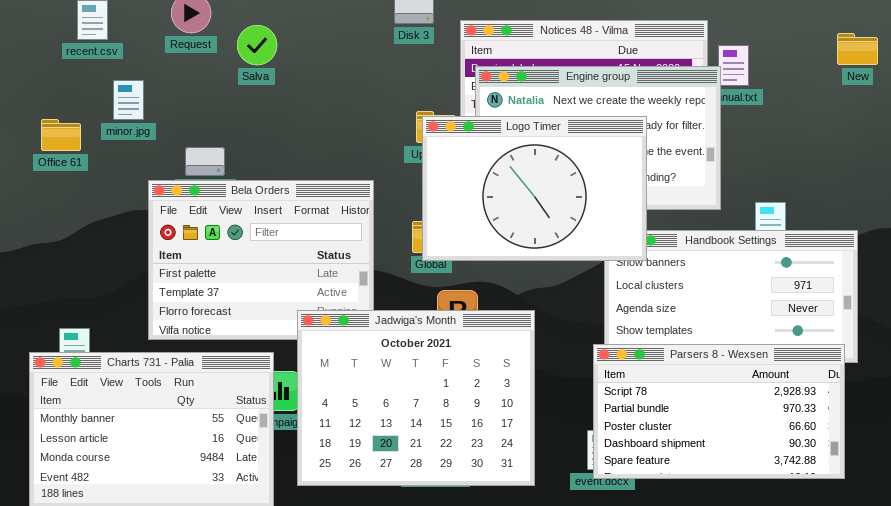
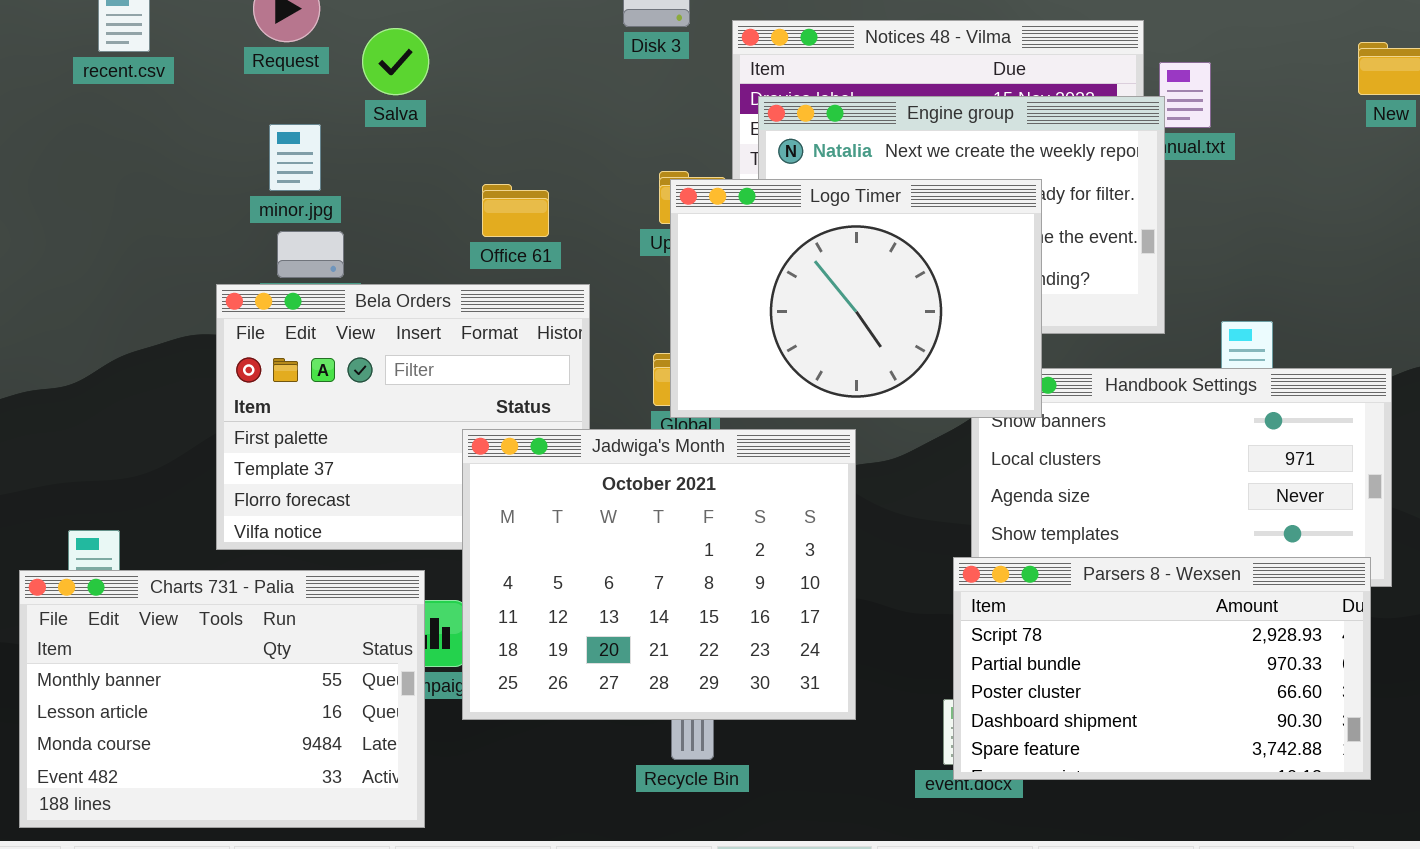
minor.jpg: [113,80,144,120] -> [269,124,321,191], moved
Office 61: [41,119,81,151] -> [482,184,549,237], moved
Jadwiga's Month: [297,310,535,486] -> [462,429,856,720], moved

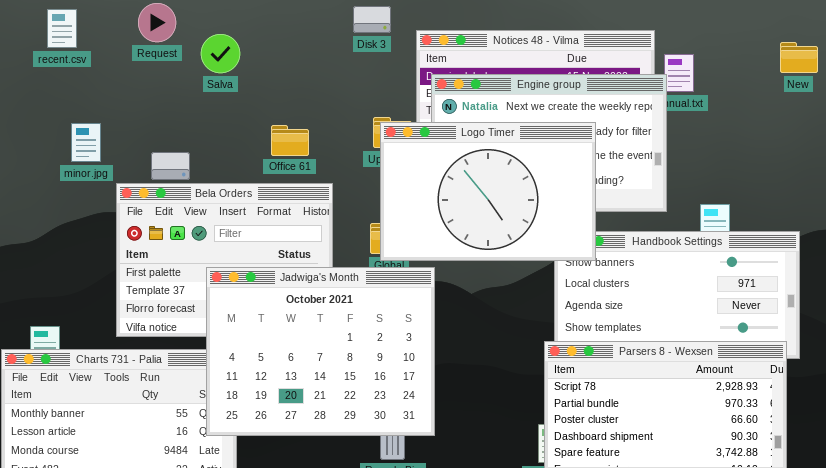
minor.jpg: [269,124,321,191] -> [71,123,101,162], moved
Jadwiga's Month: [462,429,856,720] -> [206,267,435,436], moved

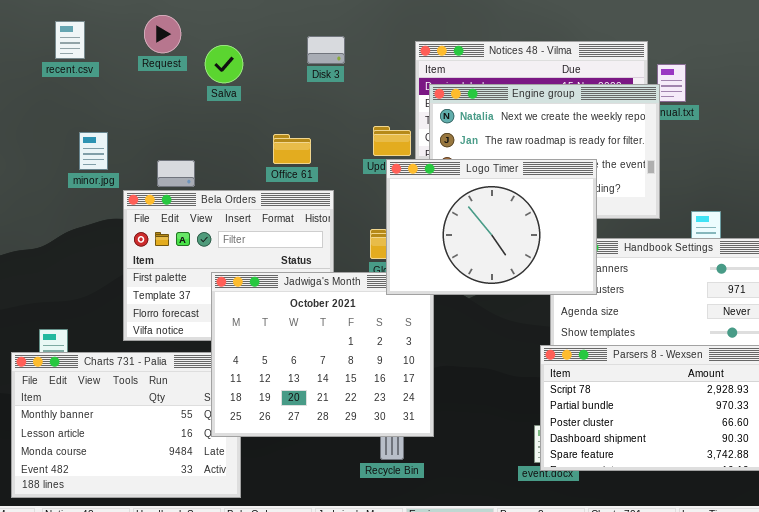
Disk 3: [353,6,391,33] -> [307,36,345,64], moved
Logo Timer: [380,122,596,261] -> [386,159,597,295], moved

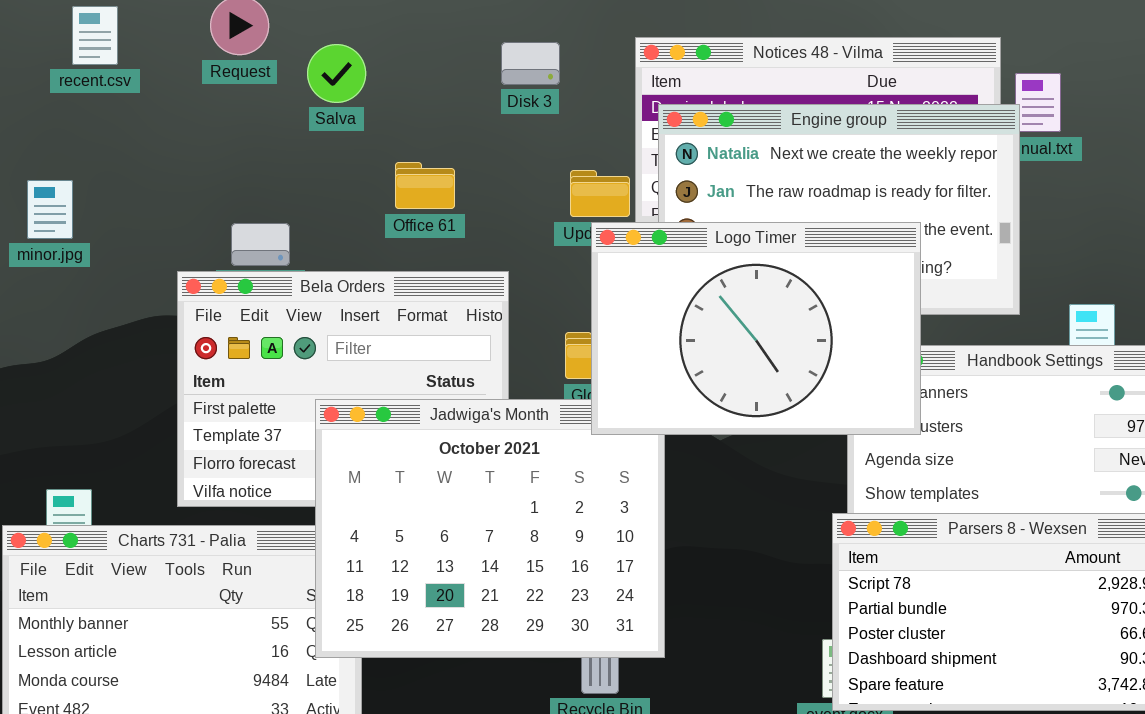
Disk 3: [307,36,345,64] -> [501,42,560,85], moved
minor.jpg: [79,132,108,170] -> [27,180,73,239], moved
Office 61: [273,134,311,164] -> [395,162,455,209], moved

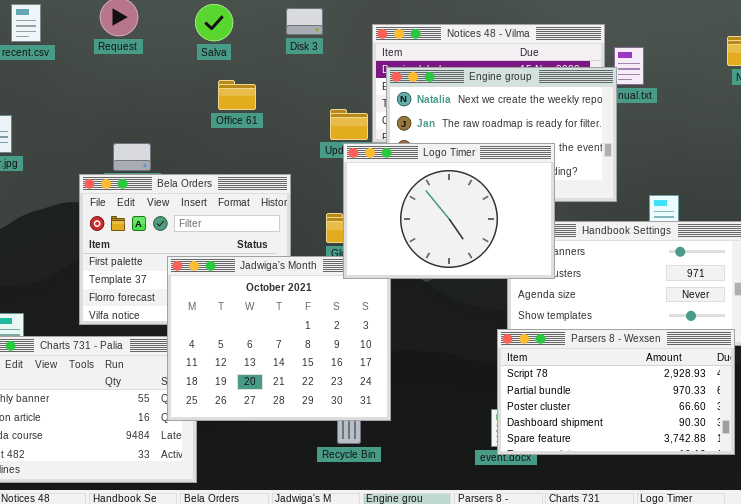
Disk 3: [501,42,560,85] -> [286,8,323,35], moved
Salva: [307,44,366,103] -> [195,4,233,41], moved
Office 61: [395,162,455,209] -> [218,80,256,110], moved

